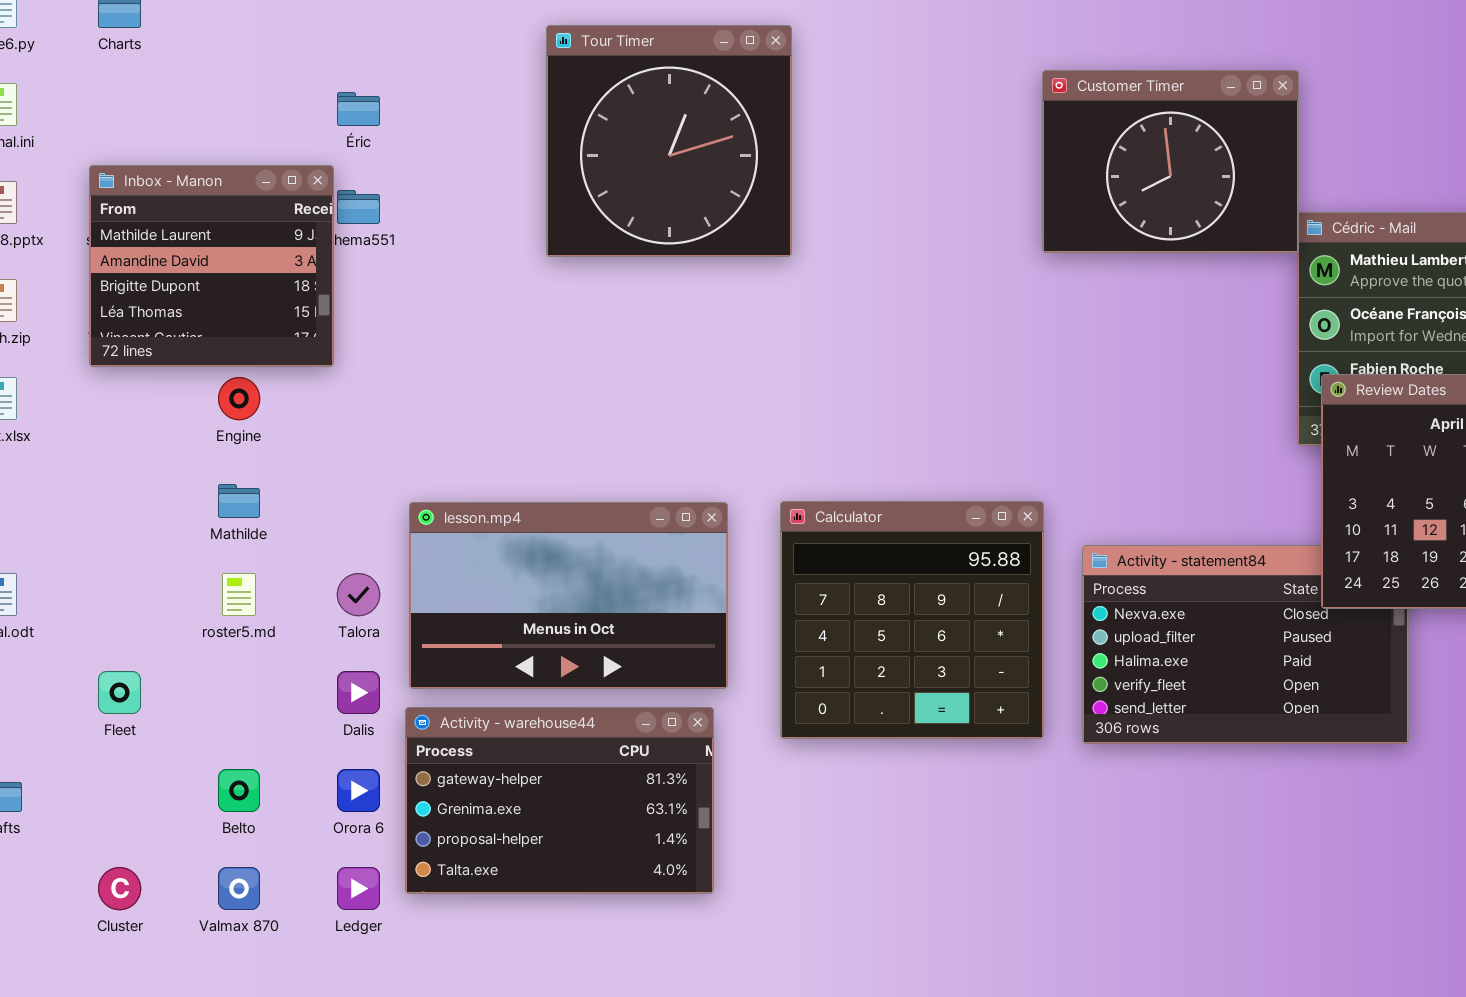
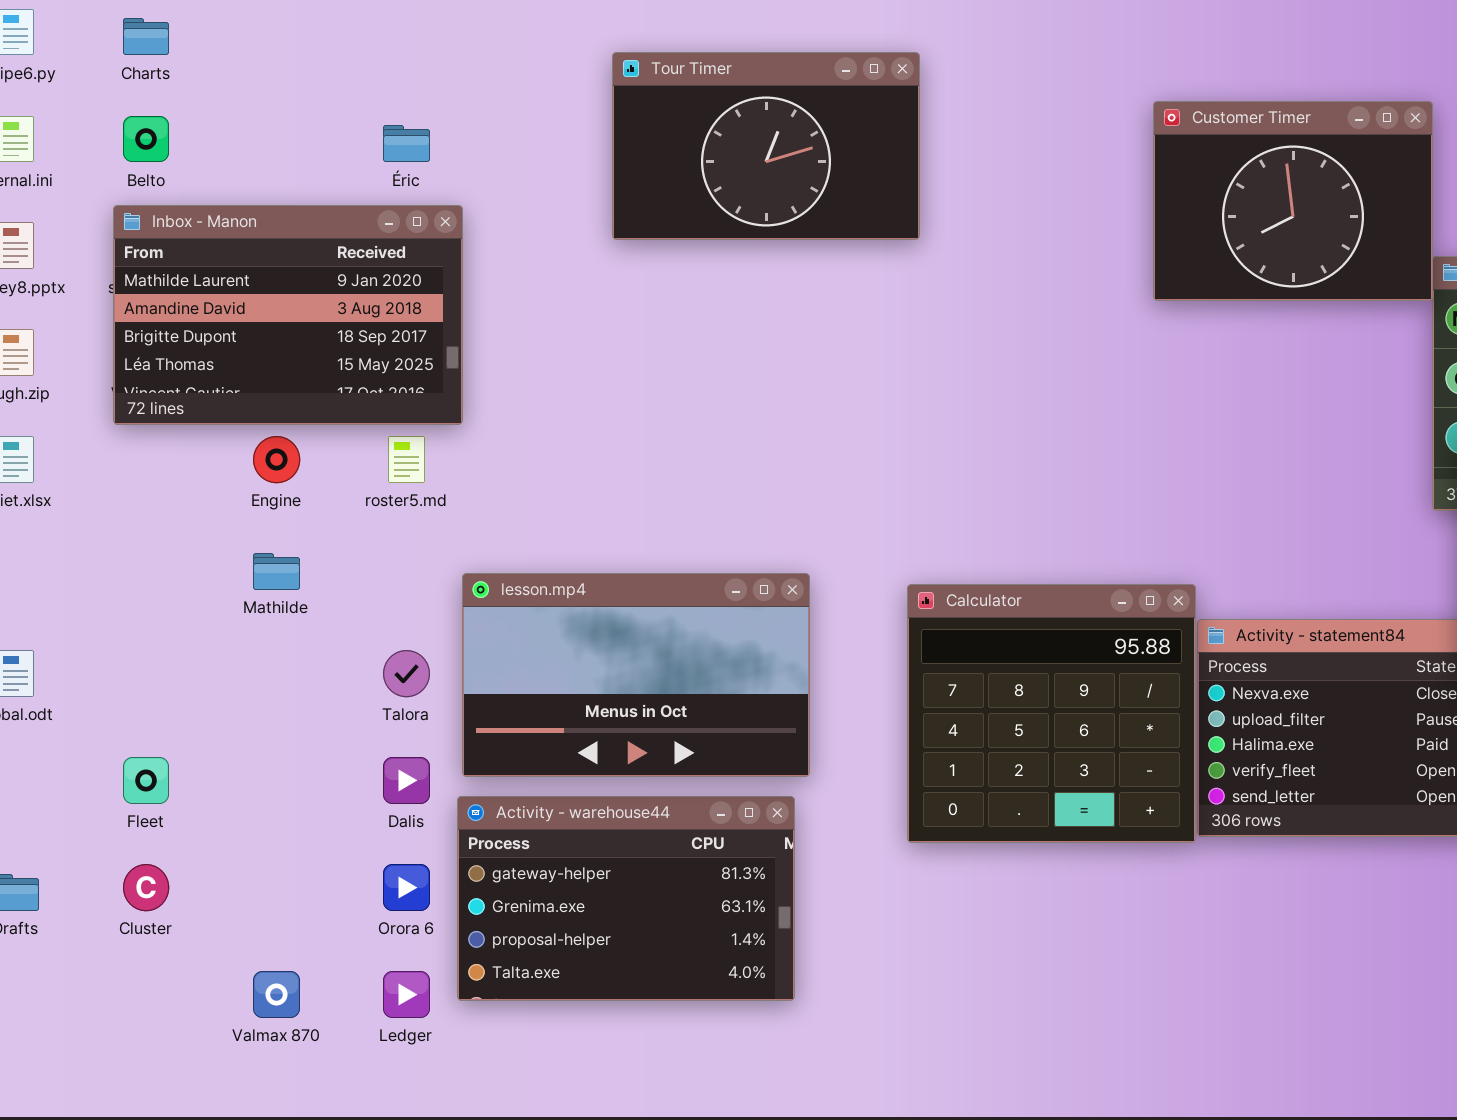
Tour Timer: [546,25,792,257] -> [612,52,920,240], resized
Inbox - Manon: [89,165,334,367] -> [113,205,463,425], resized
Calculator: [780,501,1044,739] -> [907,584,1196,843], moved
roster5.md: [222,573,256,616] -> [388,436,425,483], moved
Belto: [218,769,260,812] -> [123,116,169,162], moved
Cluster: [98,867,141,910] -> [123,864,169,911], moved

